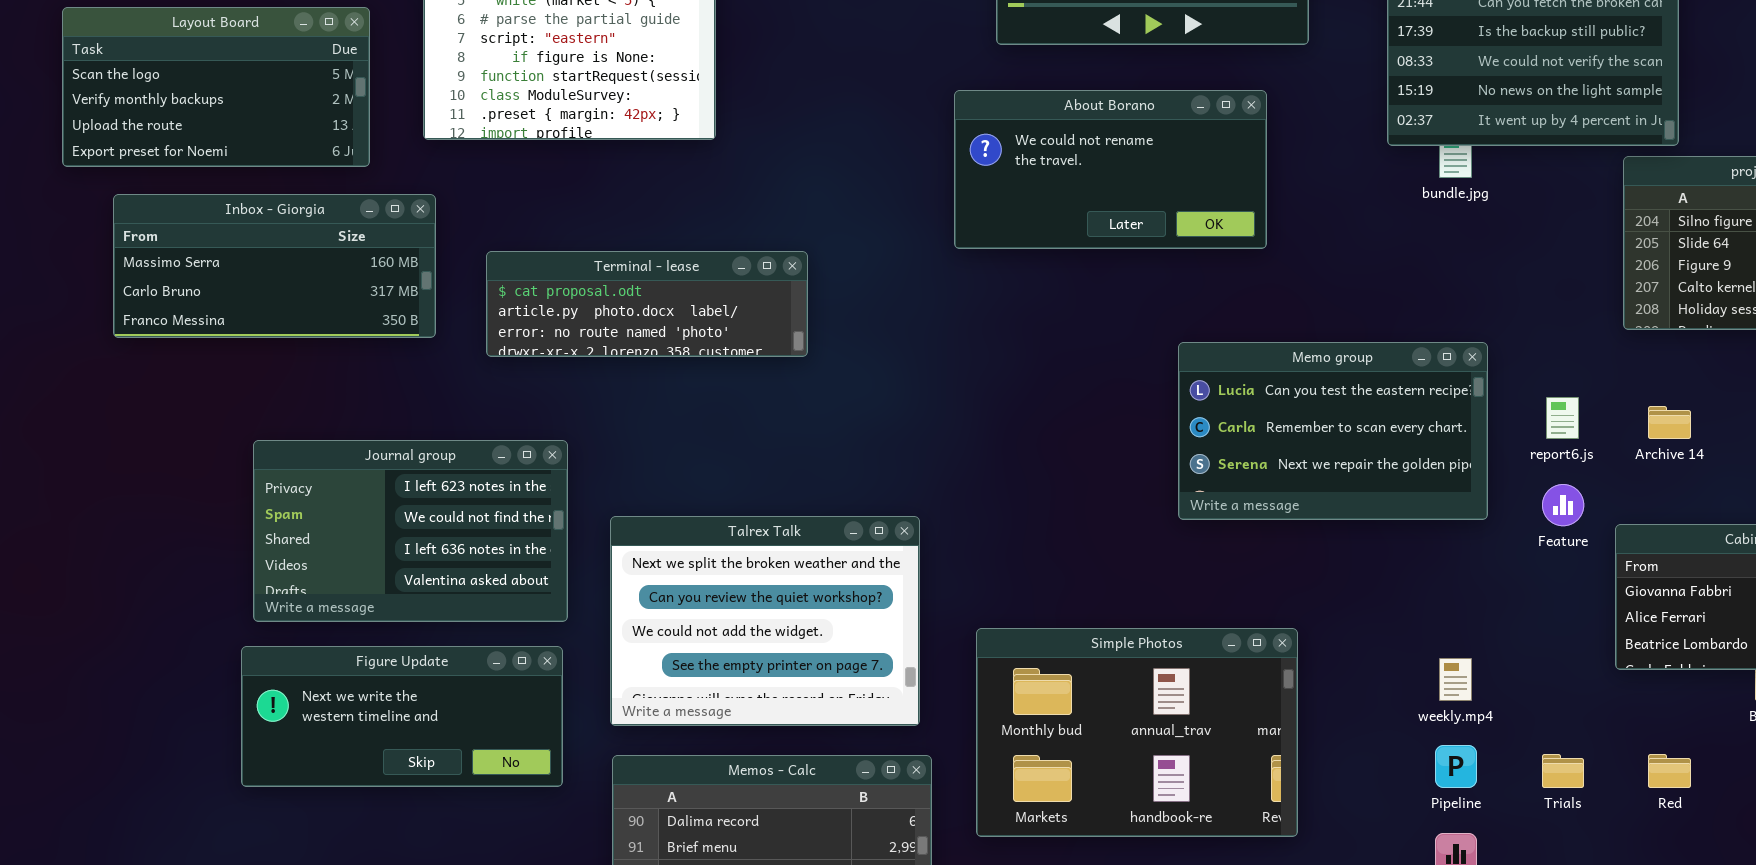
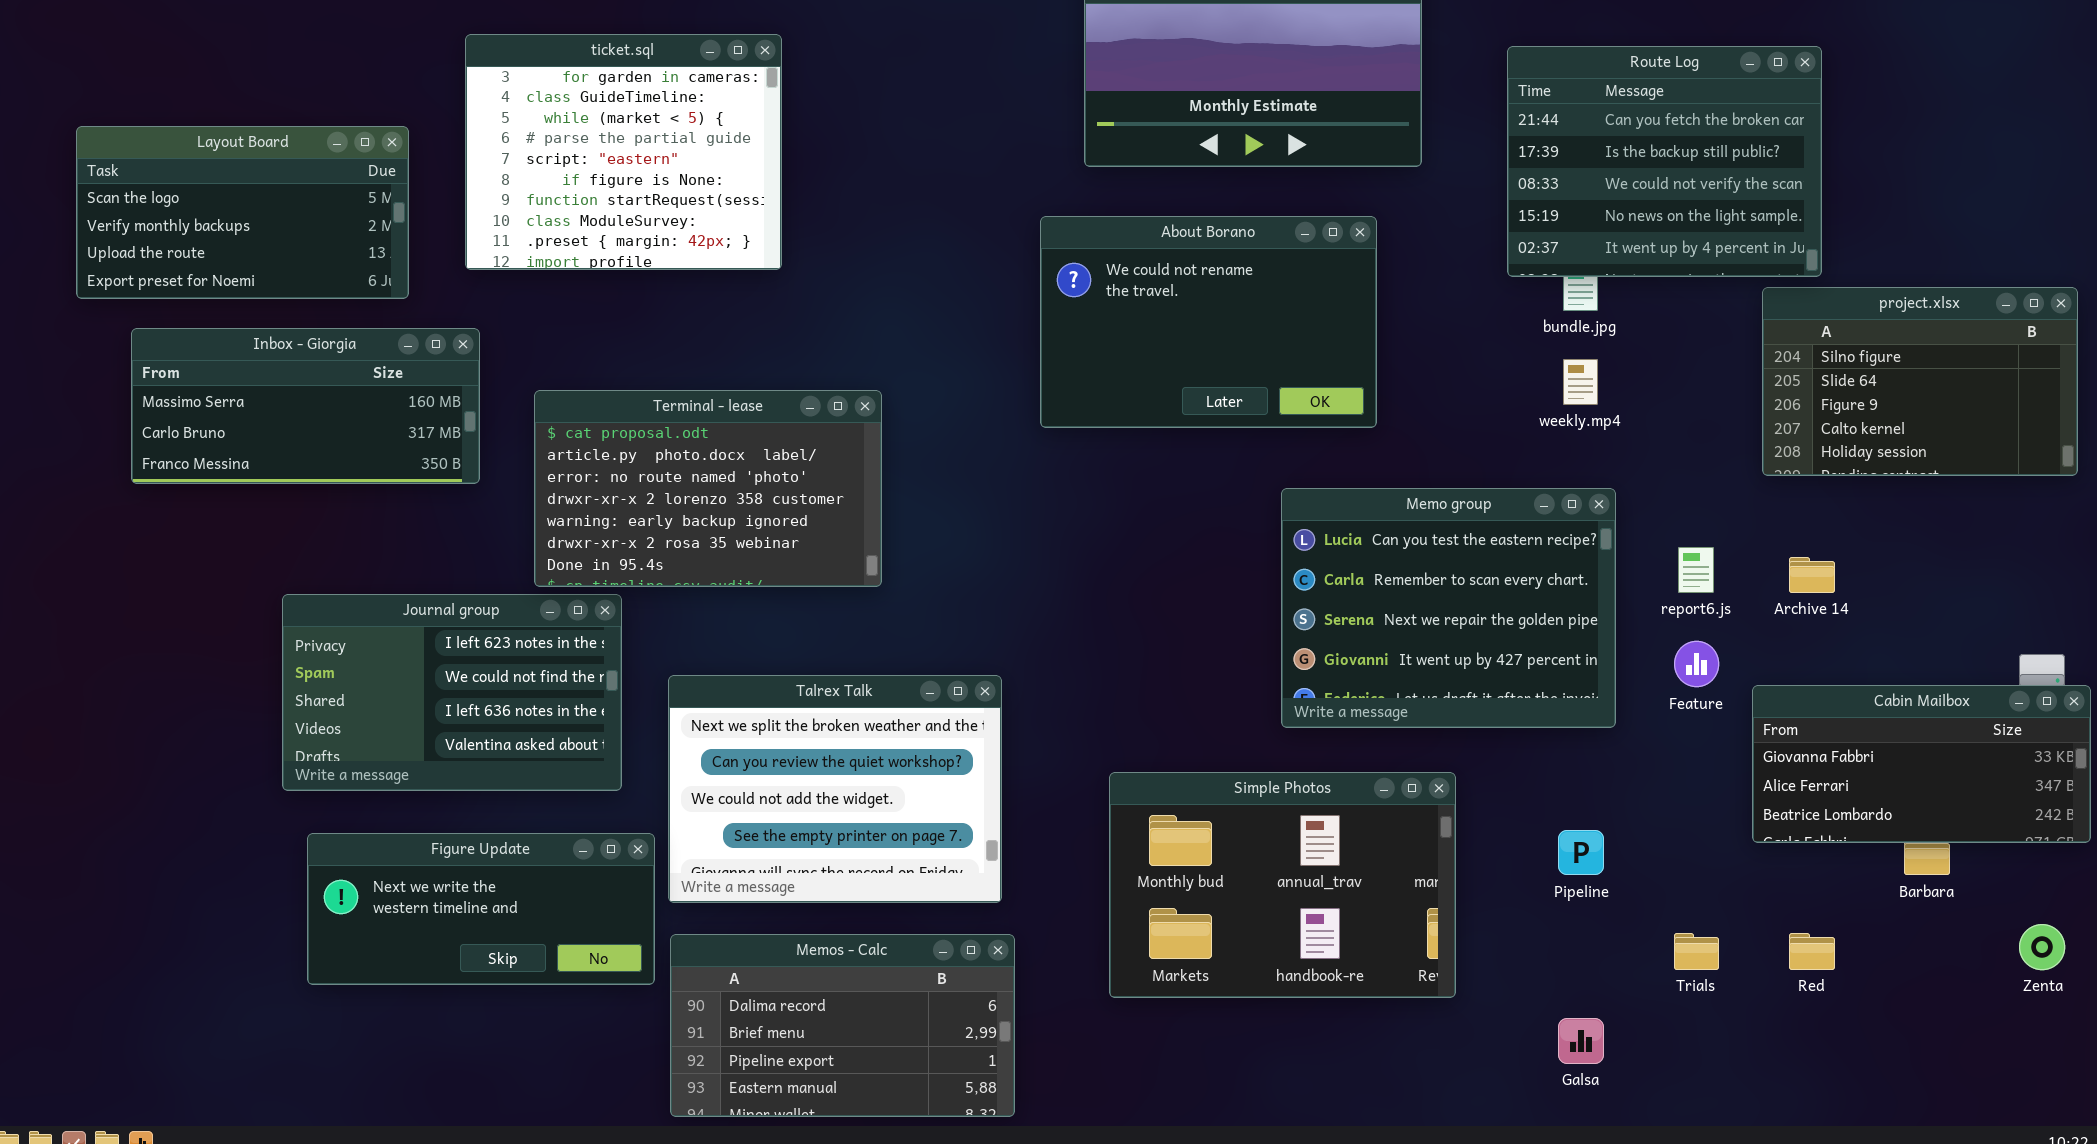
About Borano: [954,90,1267,249] -> [1040,216,1377,428], resized
Terminal - lease: [486,251,808,357] -> [534,390,882,587], resized
Memo group: [1178,342,1488,520] -> [1281,488,1616,728], resized
Simple Photos: [976,628,1298,837] -> [1109,772,1456,998], moved
Figure Update: [241,646,563,787] -> [307,833,655,985], moved
weekly.mp4: [1439,658,1472,701] -> [1563,359,1598,405], moved
Pipeline: [1435,745,1477,788] -> [1558,830,1604,875], moved

